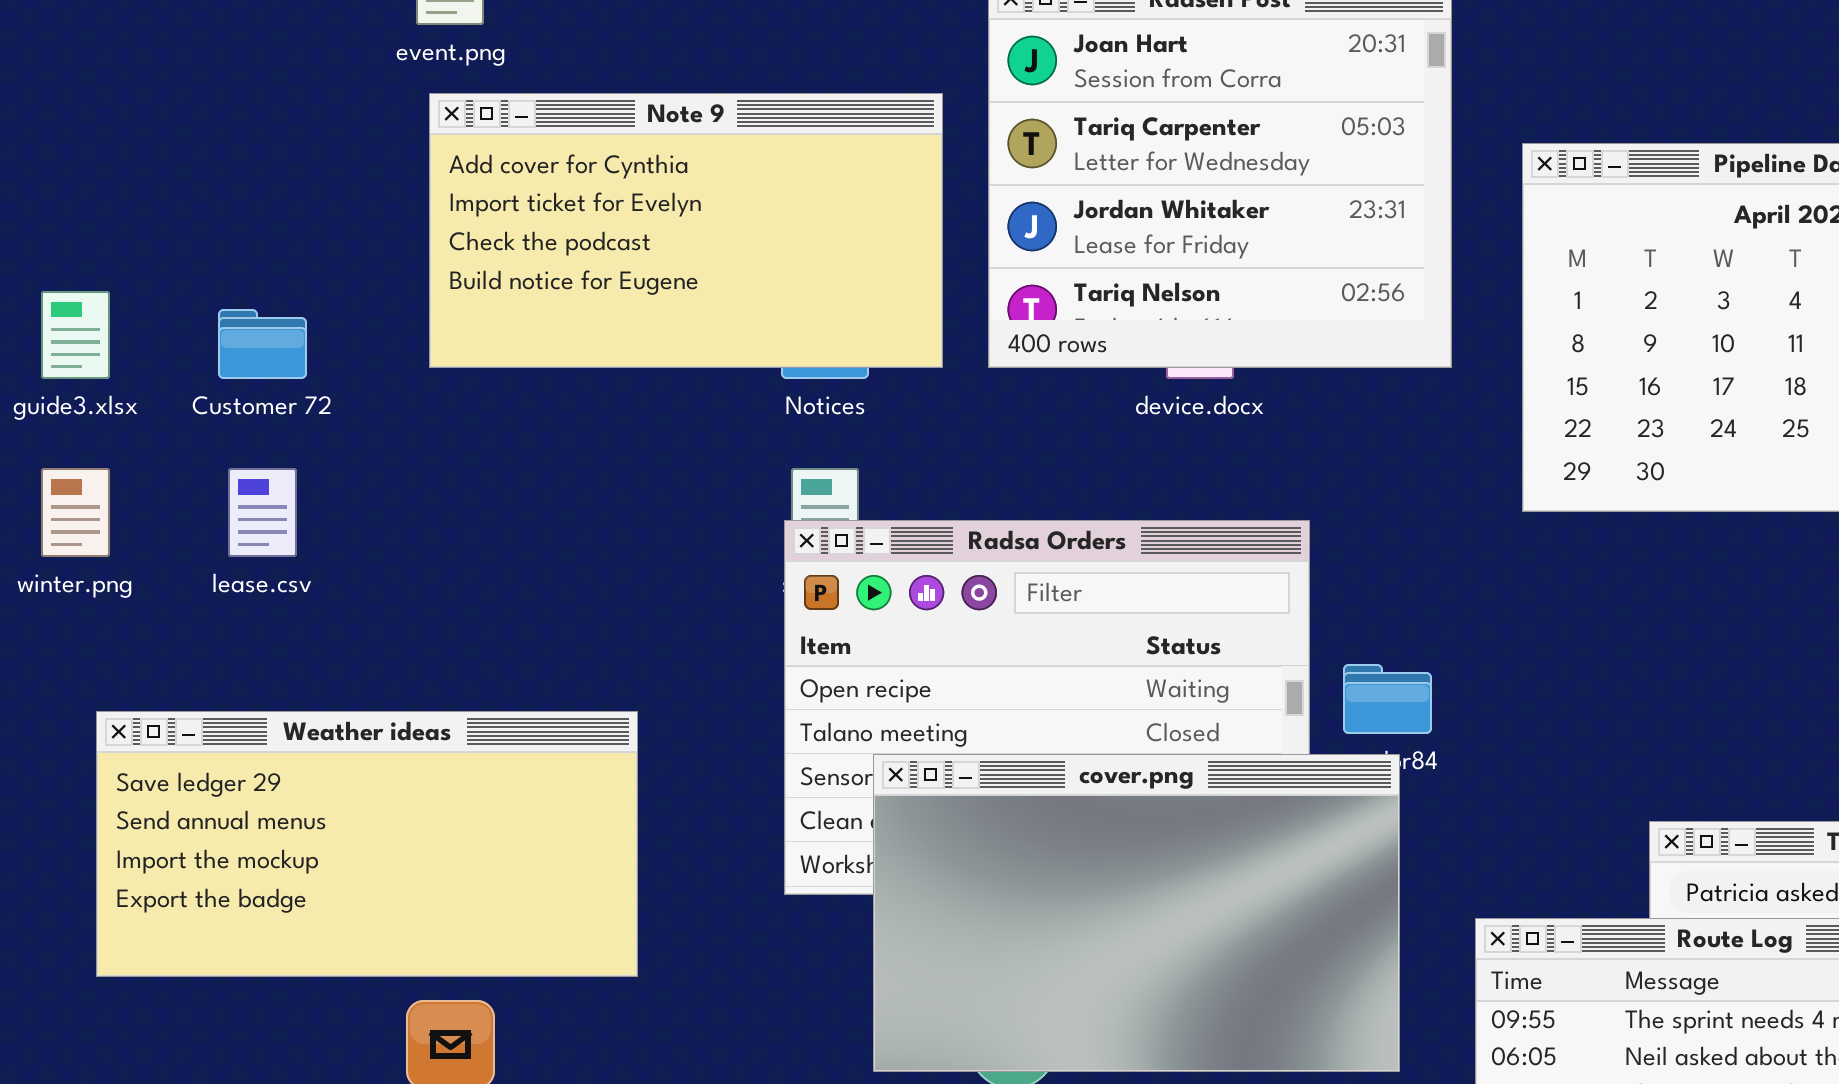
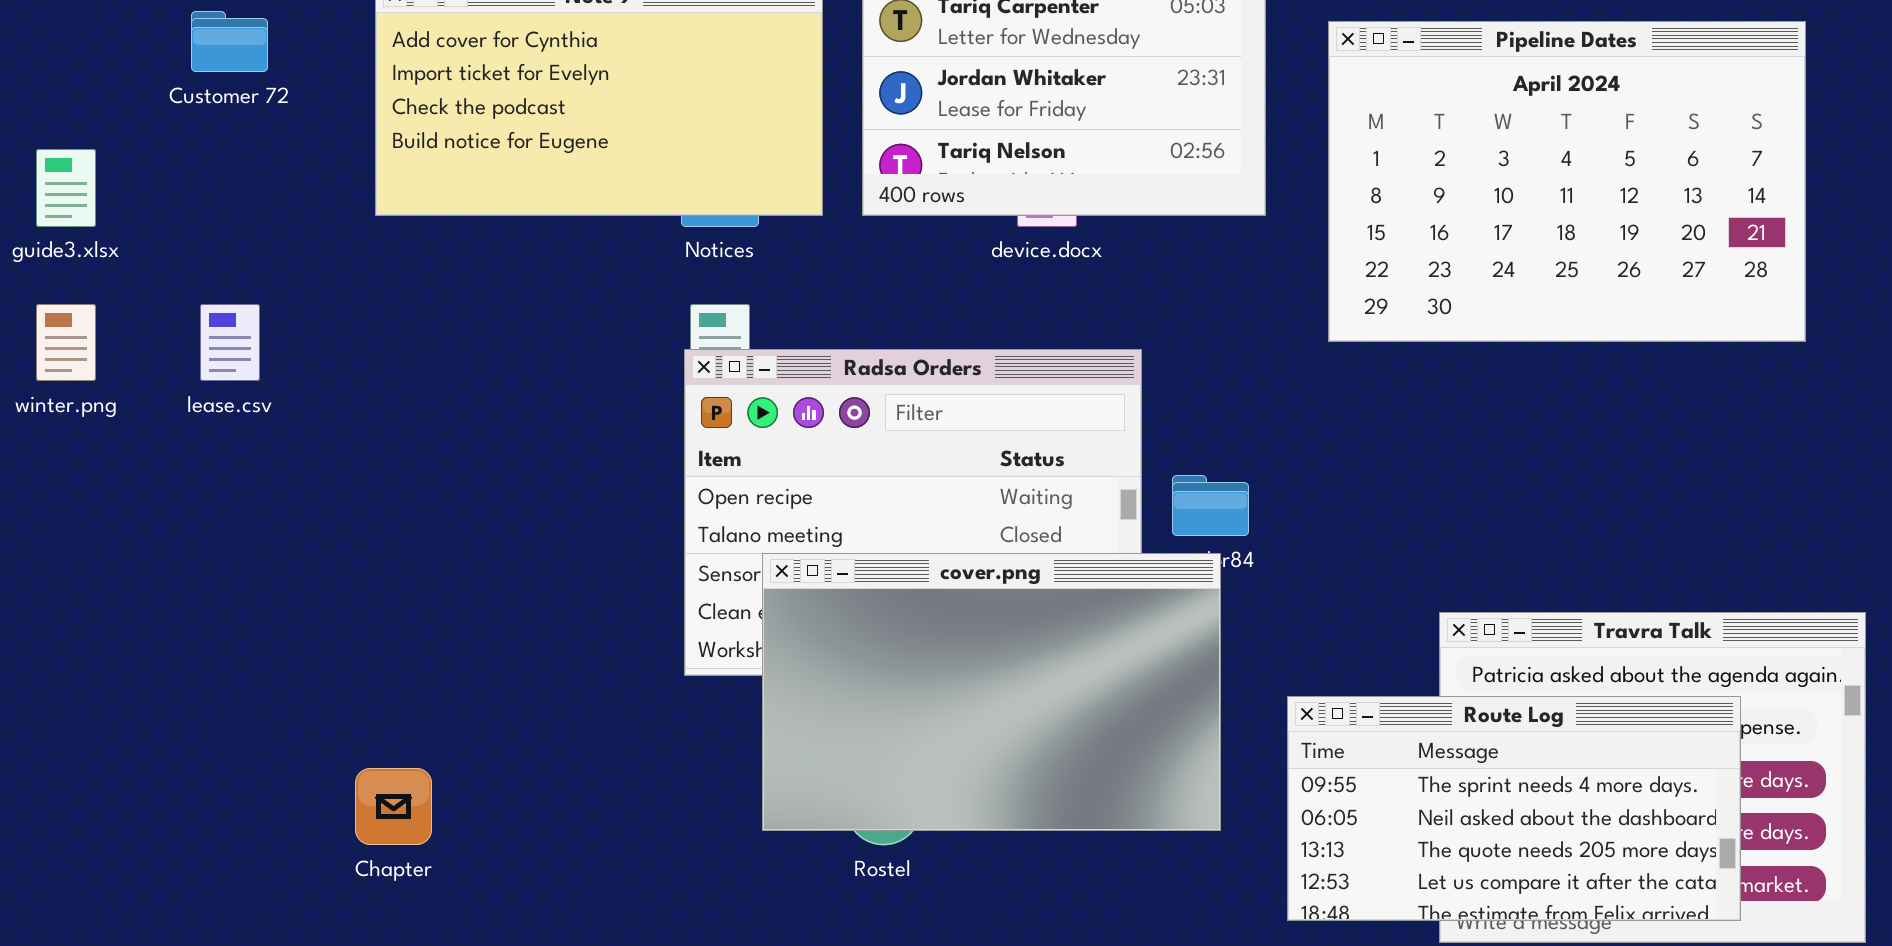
Customer 72: [218,309,307,379] -> [191,11,268,72], moved
Weather ideas: [96,711,638,977] -> none, closed

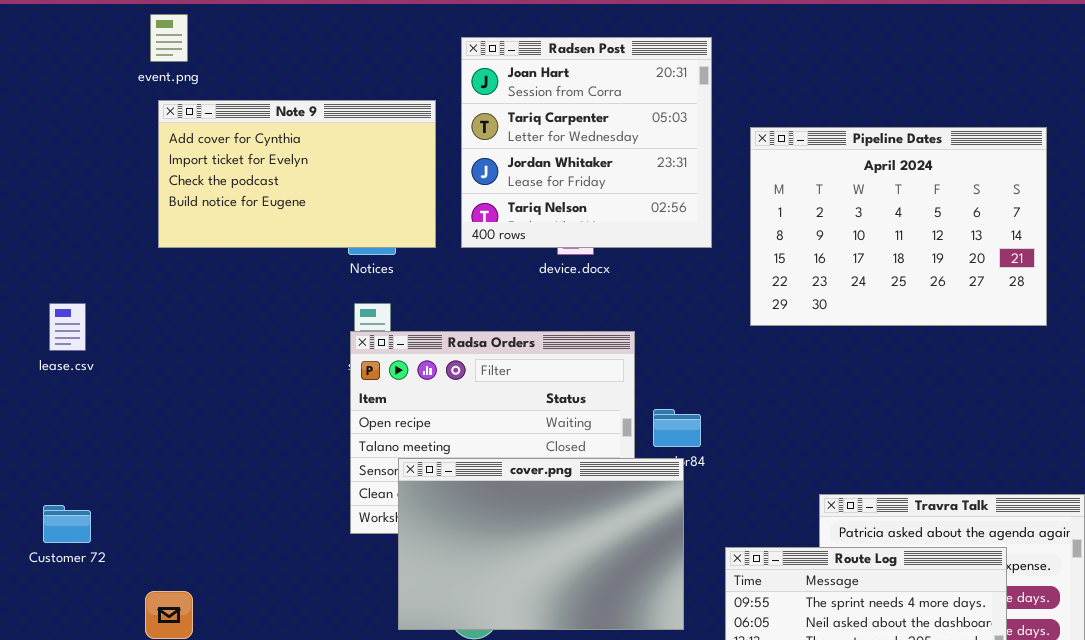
Customer 72: [191,11,268,72] -> [43,505,91,543], moved

